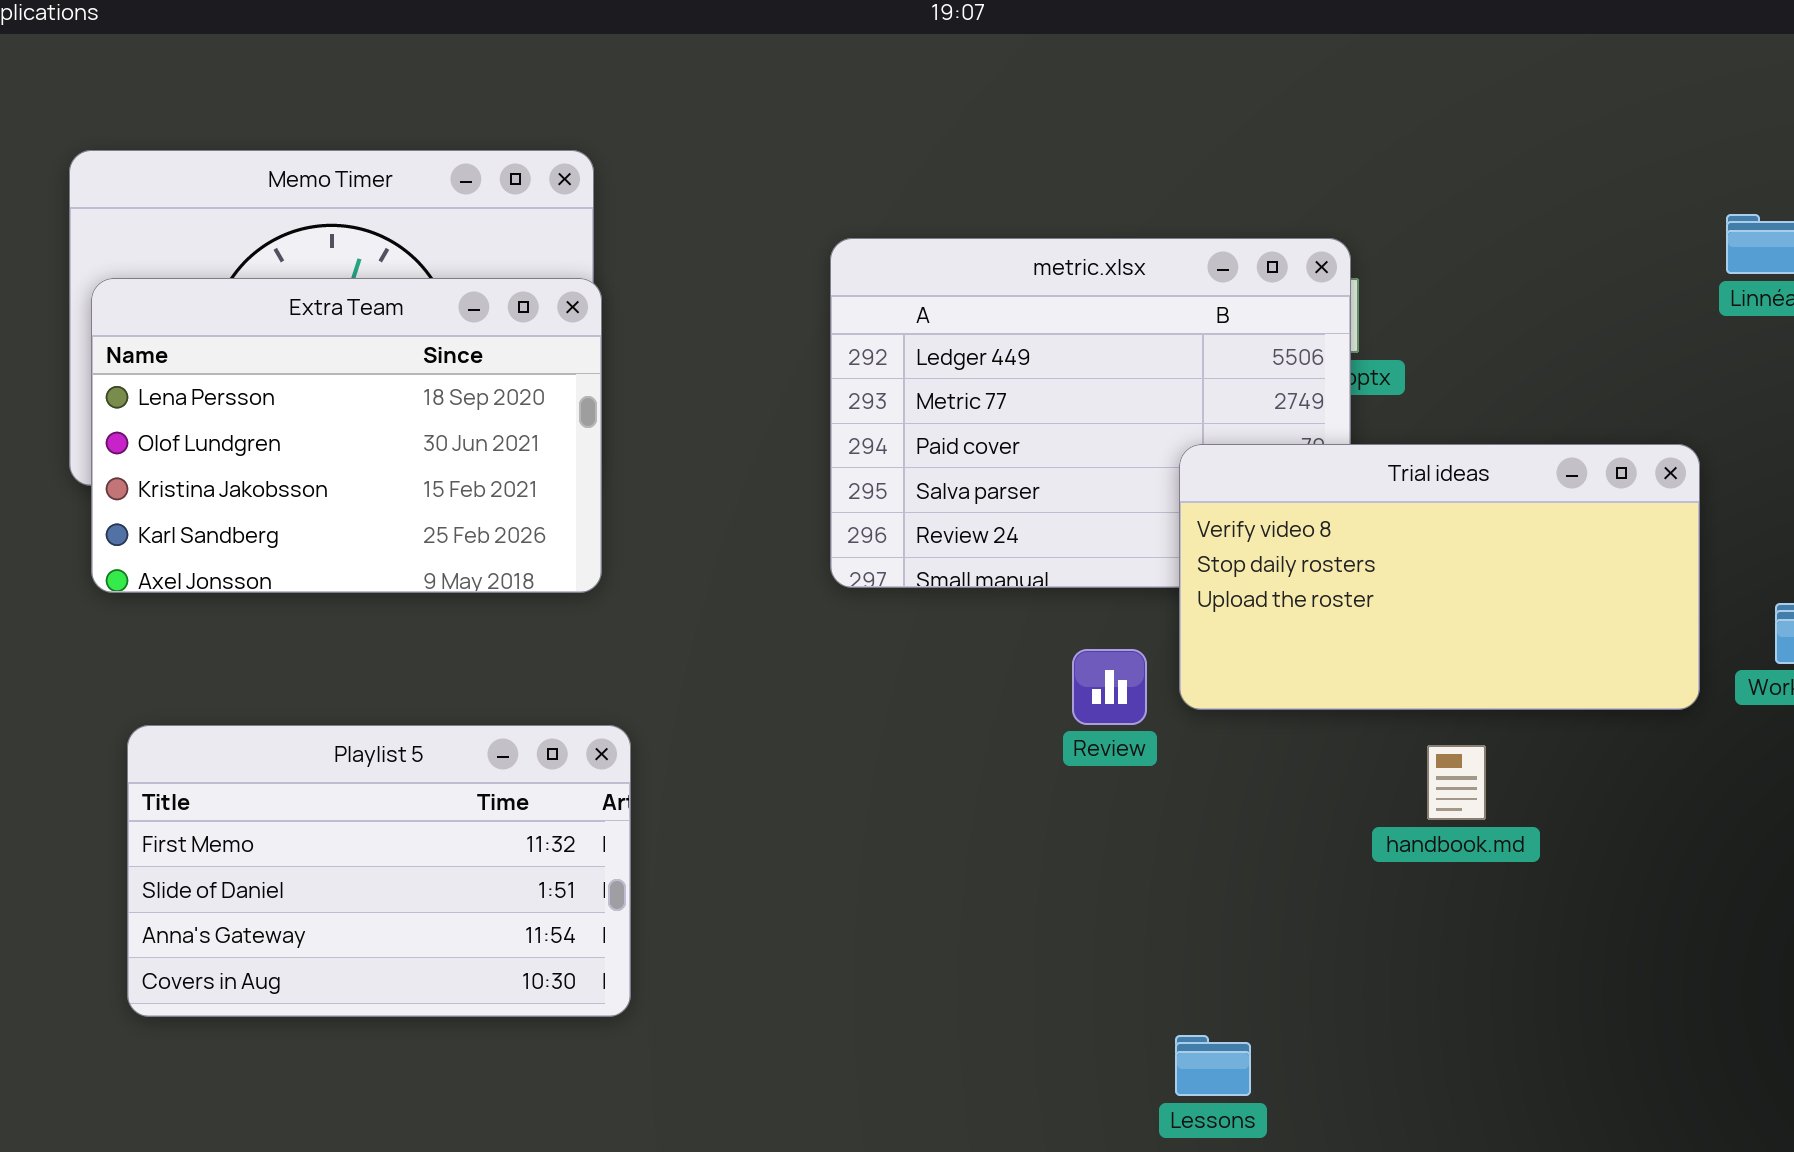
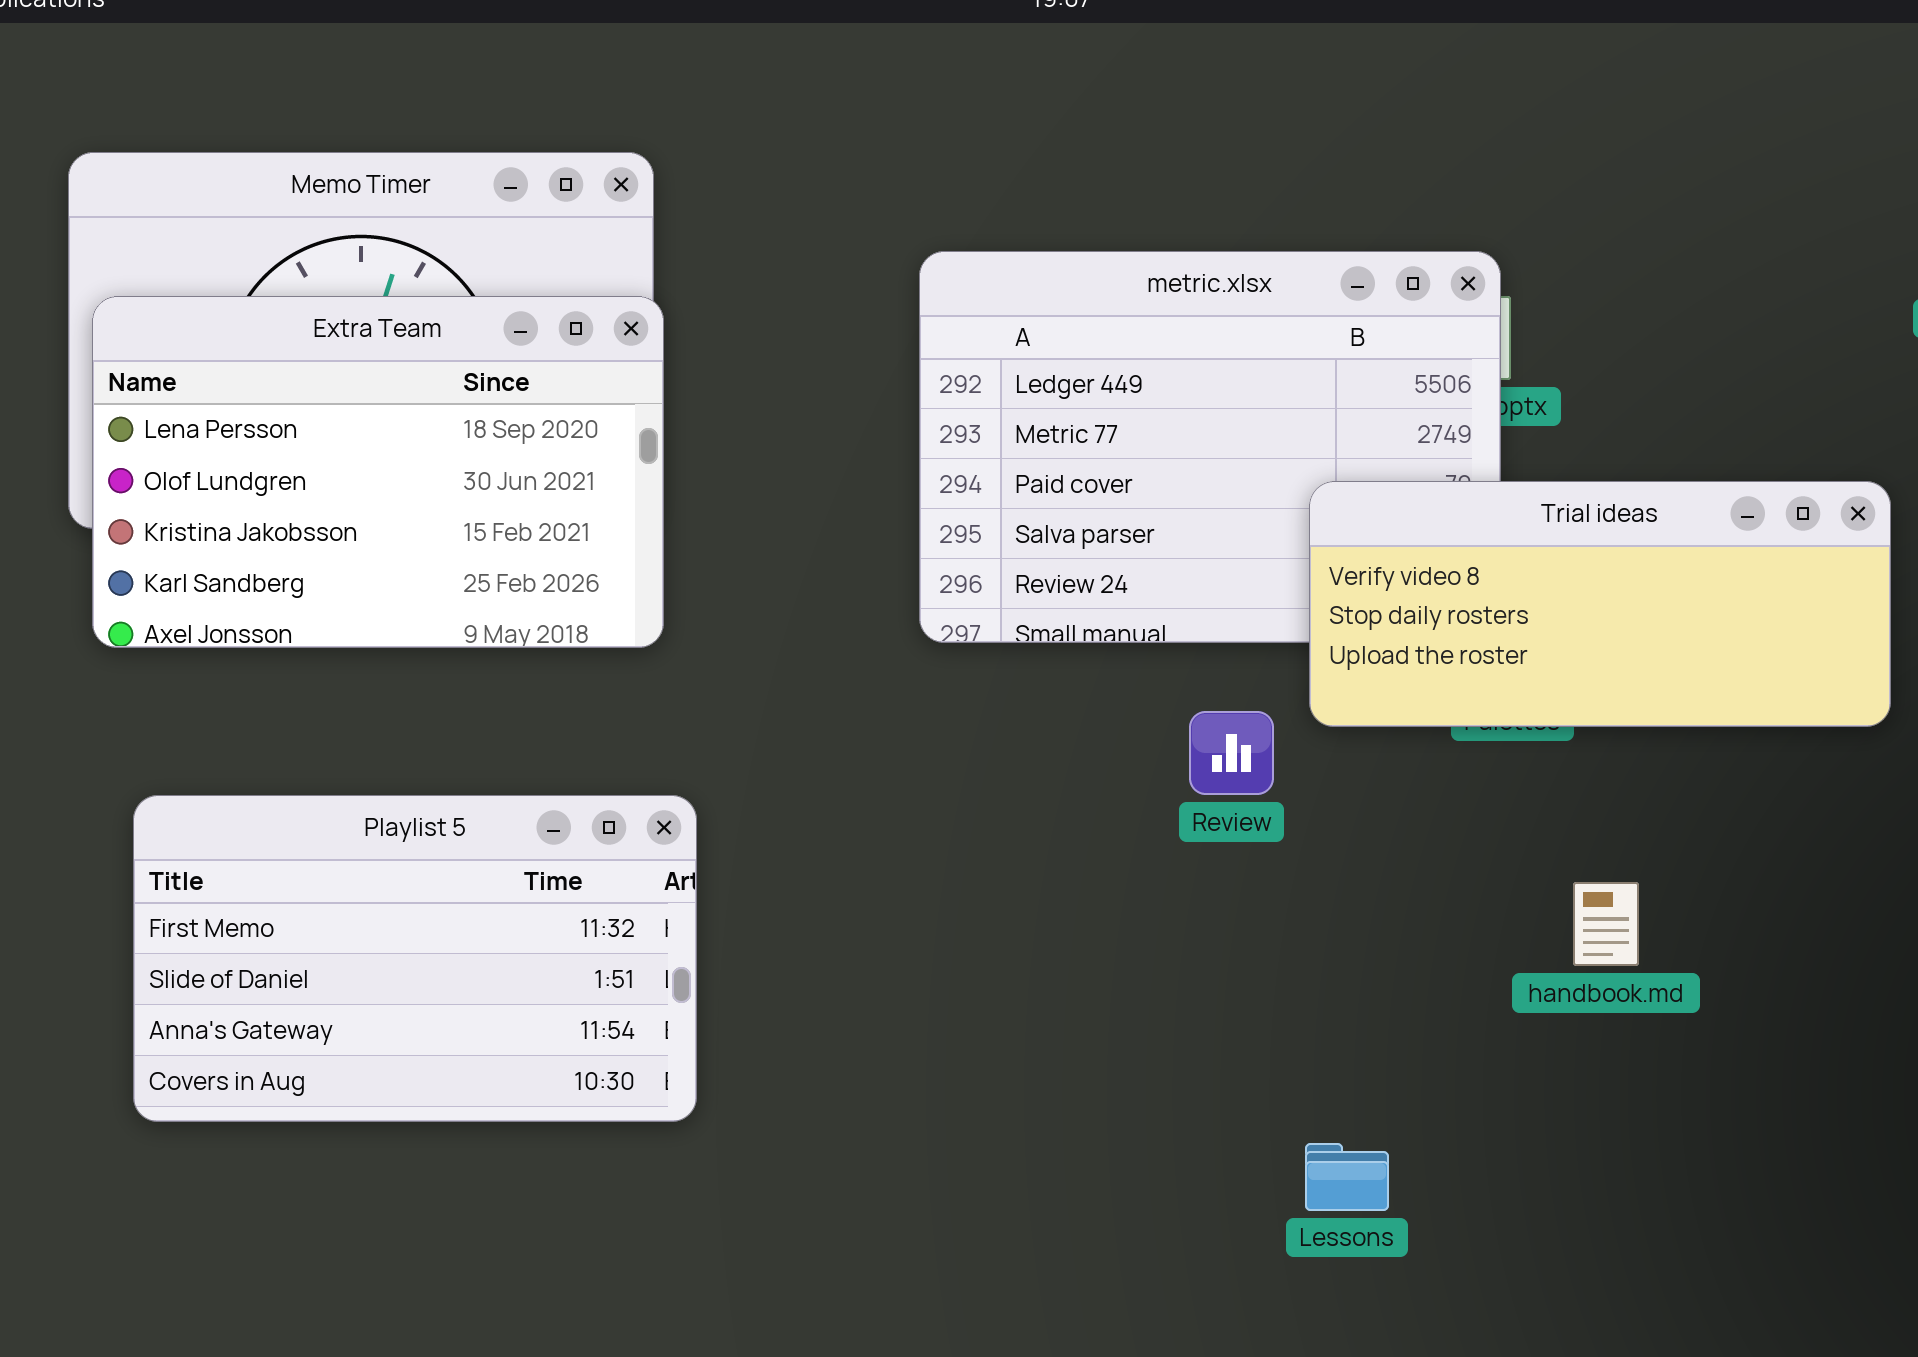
Trial ideas: [1179,444,1700,710] -> [1309,481,1891,727], resized
handbook.md: [1427,745,1486,820] -> [1573,882,1639,966], moved

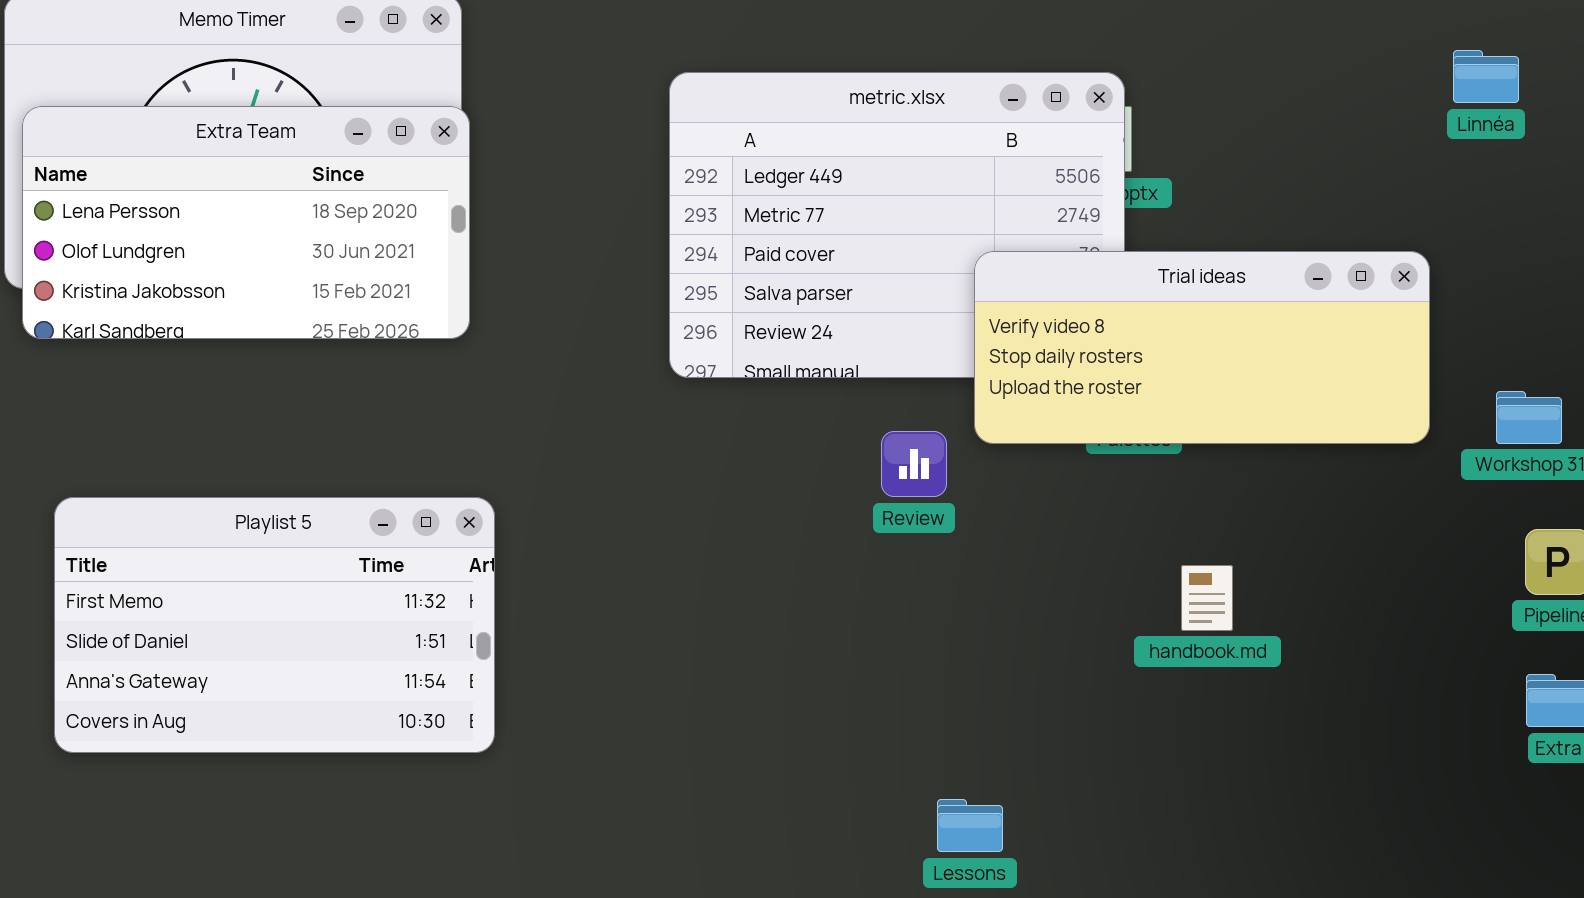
Extra Team: [92,296,664,648] -> [22,106,470,339], resized
Lessons: [1305,1143,1389,1211] -> [937,799,1003,852], moved

